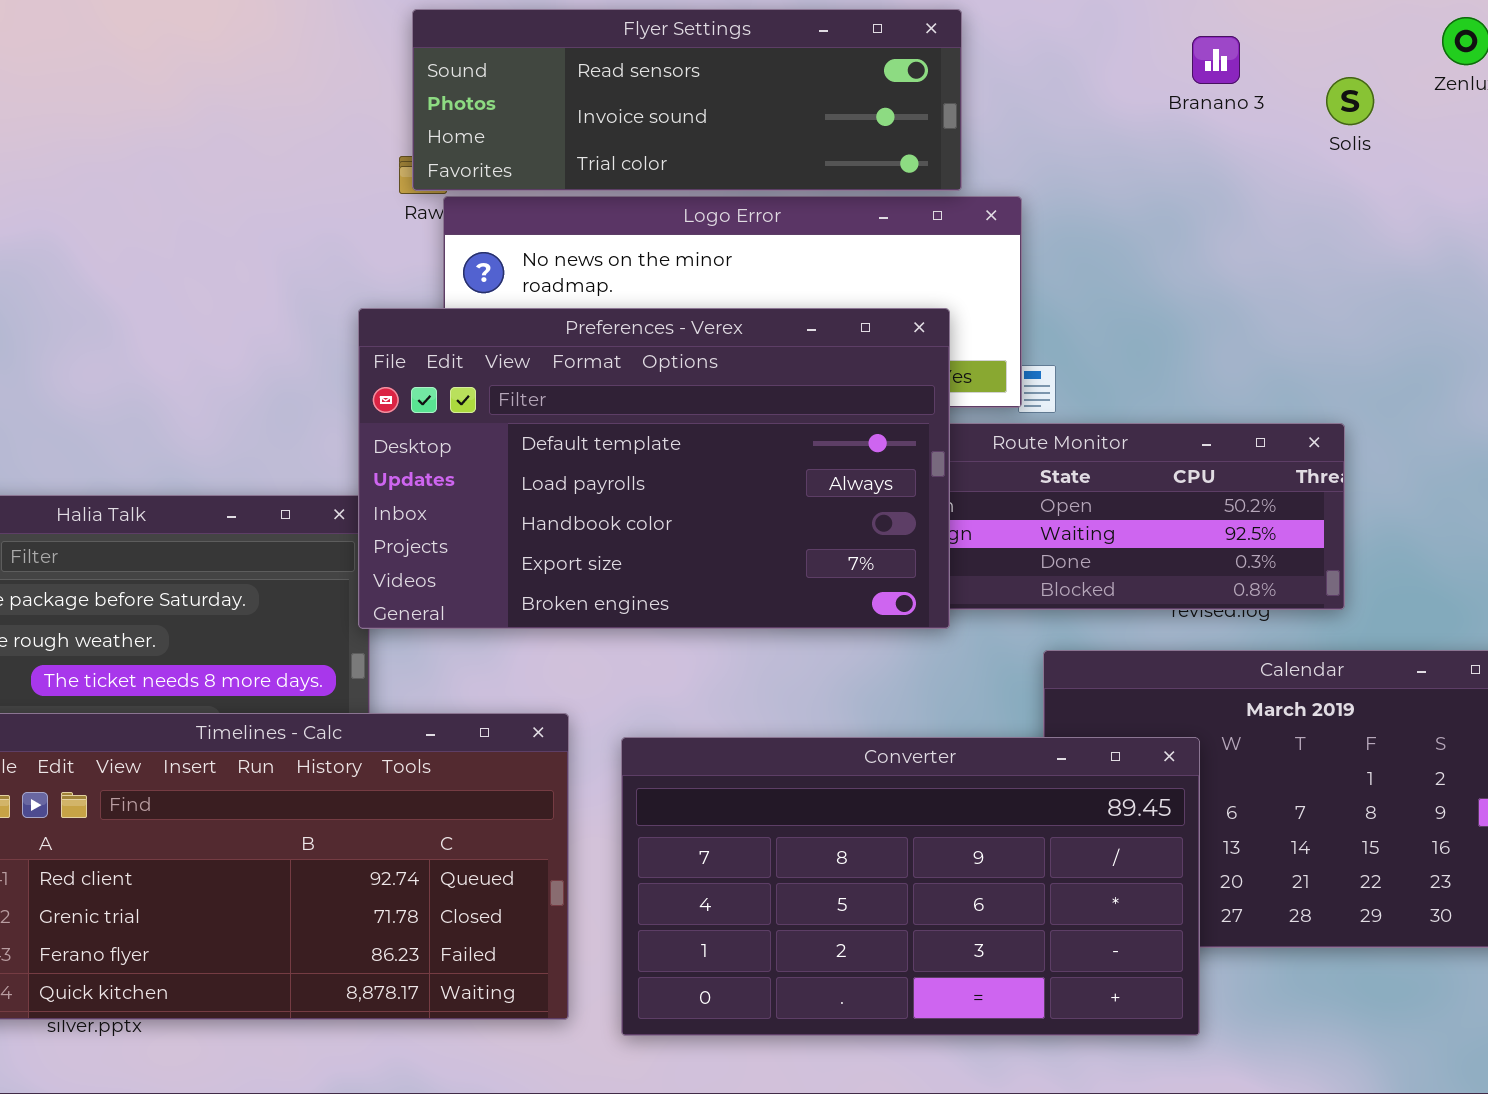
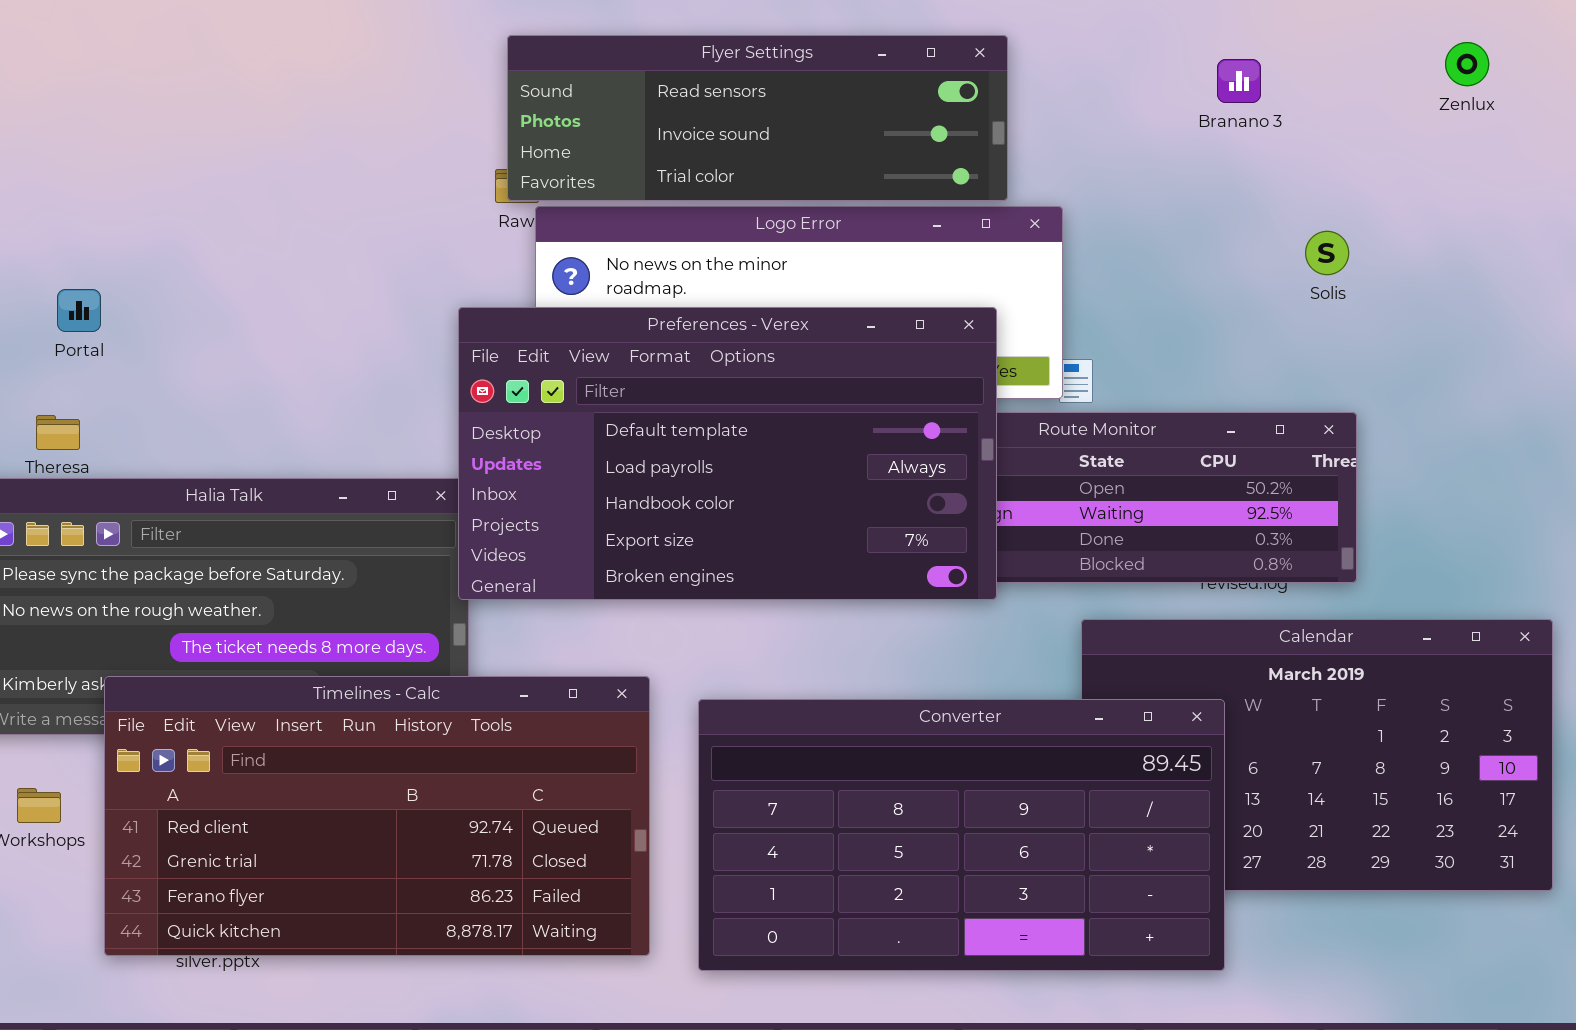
Solis: [1326,77,1374,125] -> [1305,231,1349,275], moved

